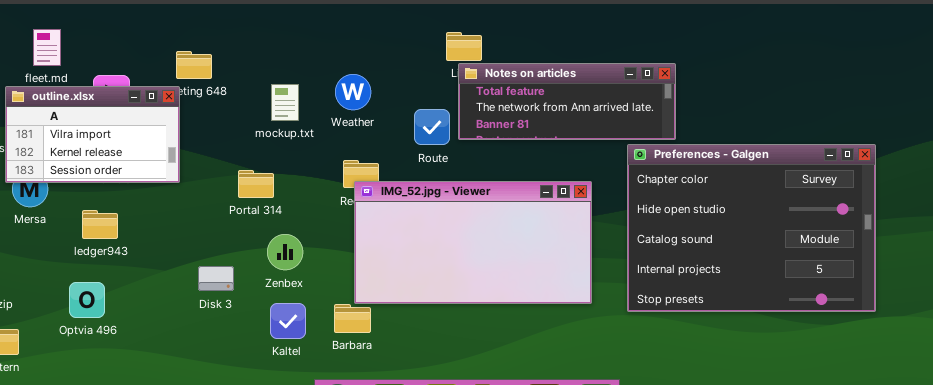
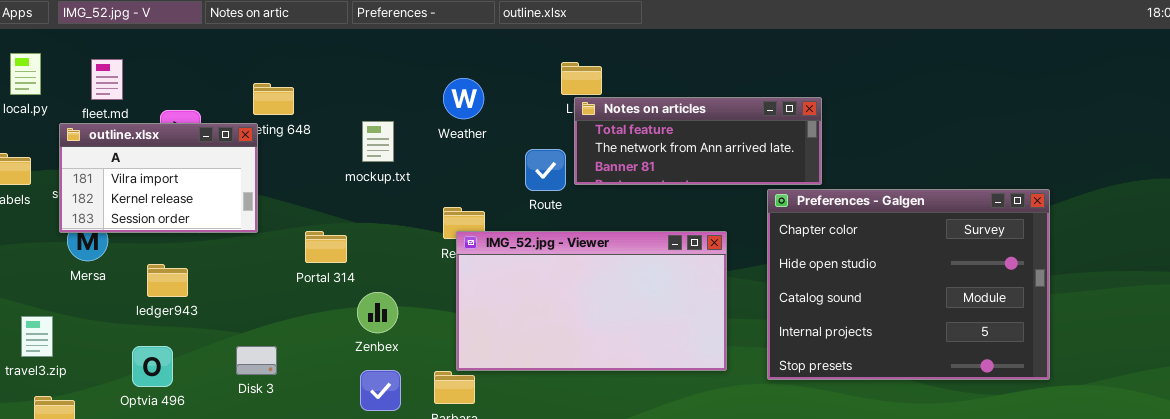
Weather: [335,74,371,110] -> [443,78,484,119], moved
Portal 314: [238,170,274,198] -> [305,231,347,263], moved
Disk 3: [198,266,234,291] -> [236,346,277,375], moved

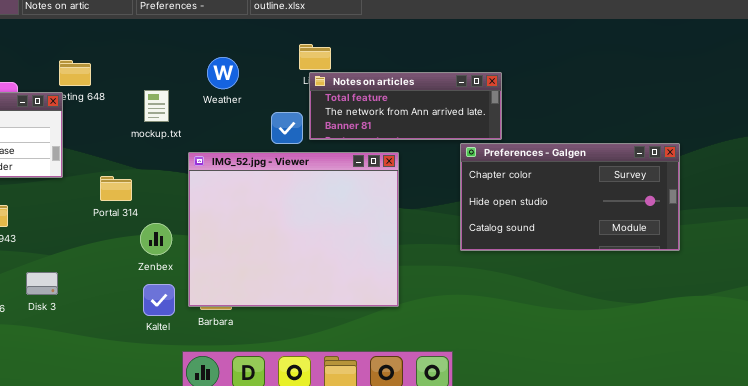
Preferences - Galgen: [767,189,1050,380] -> [460,143,680,251], resized
IMG_52.jpg - Viewer: [456,231,727,371] -> [188,152,399,307], moved, resized
Disk 3: [236,346,277,375] -> [26,272,58,295], moved

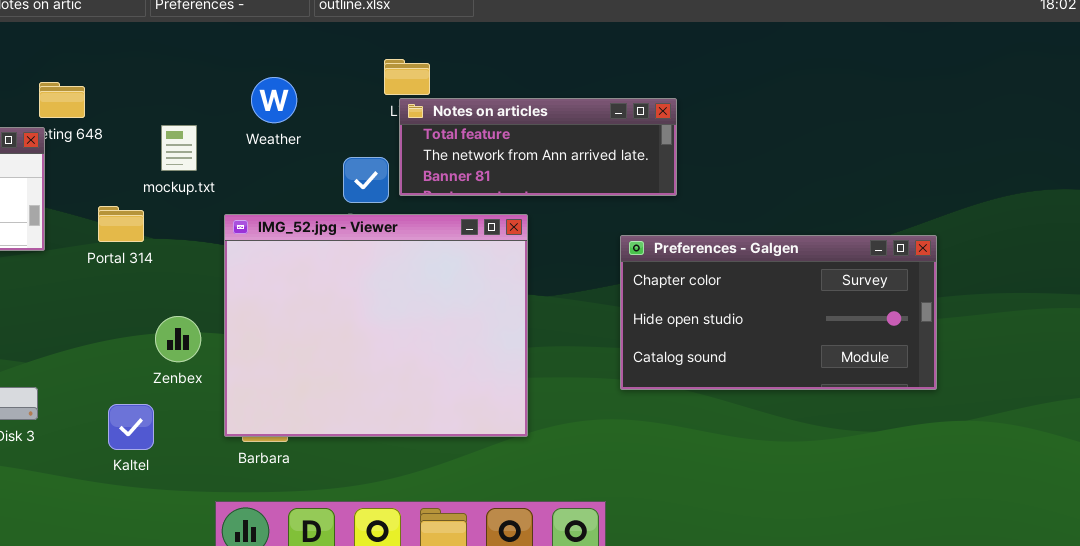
Preferences - Galgen: [460,143,680,251] -> [620,235,937,390], moved
Portal 314: [100,176,132,201] -> [98,206,144,242], moved
Kaltel: [143,284,175,316] -> [108,404,154,450], moved

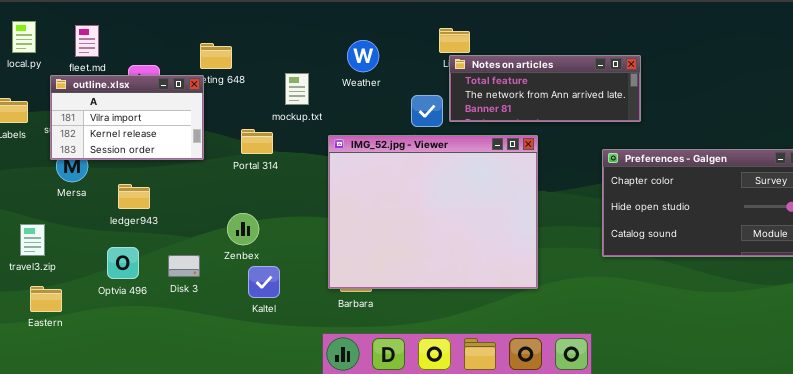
Zenbex: [155,316,201,362] -> [227,213,259,245], moved

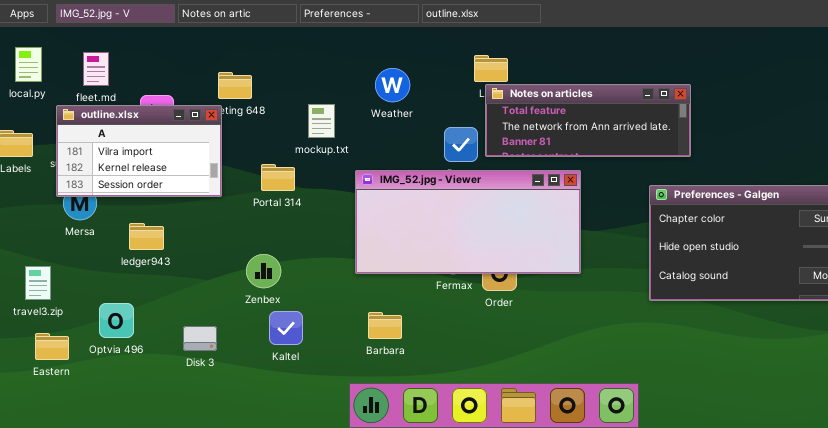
IMG_52.jpg - Viewer: [328,135,538,289] -> [355,170,581,274], resized
Optvia 496: [107,247,139,279] -> [99,303,134,338], moved
Disk 3: [168,255,200,277] -> [183,326,217,351], moved

